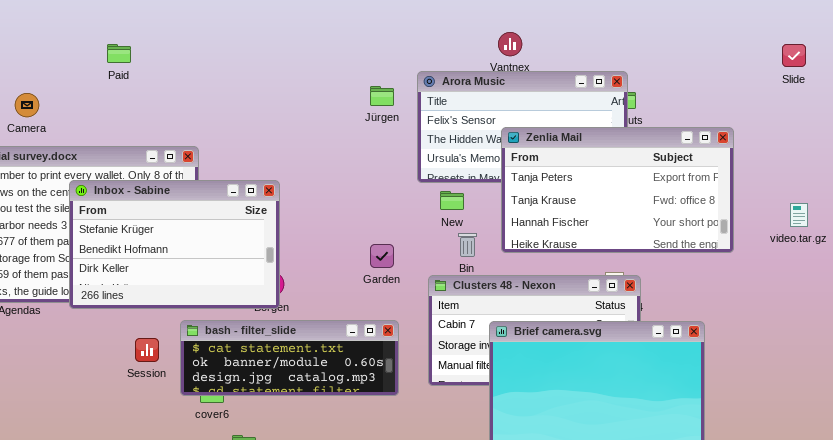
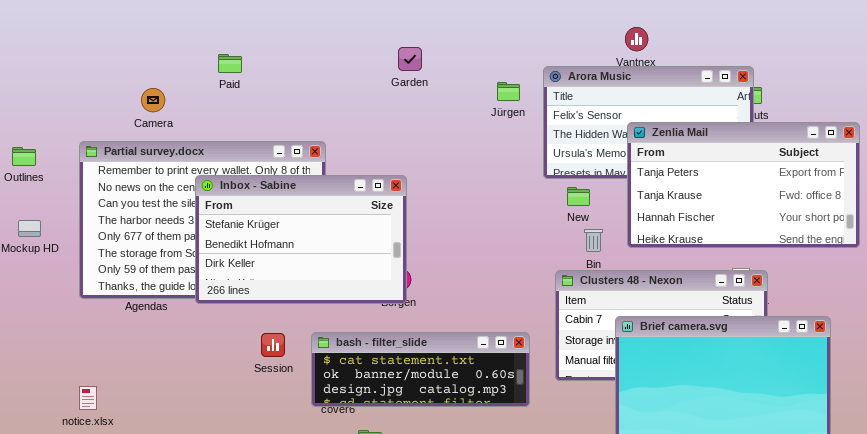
Paid: [107,44,131,63] -> [218,54,242,73], moved
Garden: [370,244,394,268] -> [398,47,422,71], moved
bash - filter_slide: [180,320,399,396] -> [311,332,530,407], moved

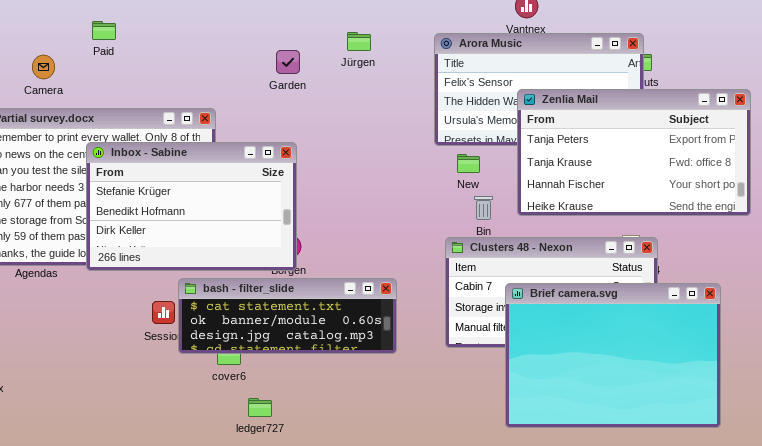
Garden: [398,47,422,71] -> [276,50,300,74], moved
Paid: [218,54,242,73] -> [92,21,116,40], moved
Jürgen: [497,82,520,101] -> [347,32,371,51], moved
bash - filter_slide: [311,332,530,407] -> [178,278,397,354], moved

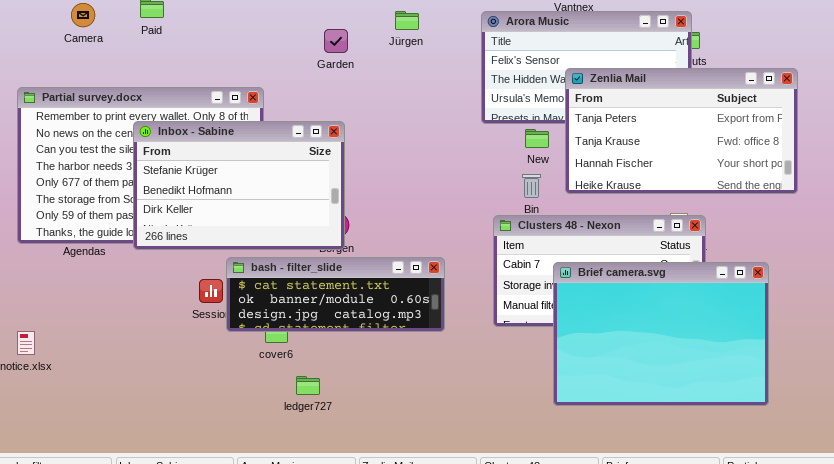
Camera: [32,55,55,79] -> [71,3,95,27], moved
New: [457,154,480,173] -> [525,129,549,148], moved

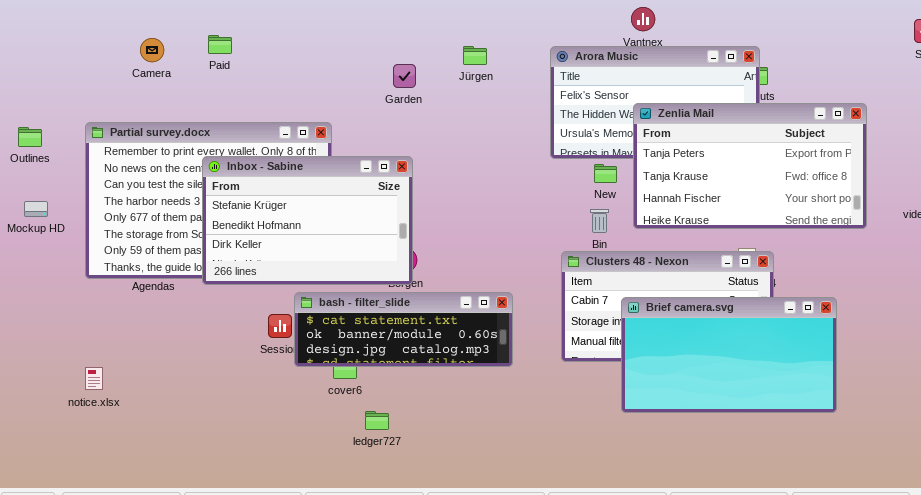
Brief camera.svg: [553,262,769,406] -> [621,297,837,413], resized

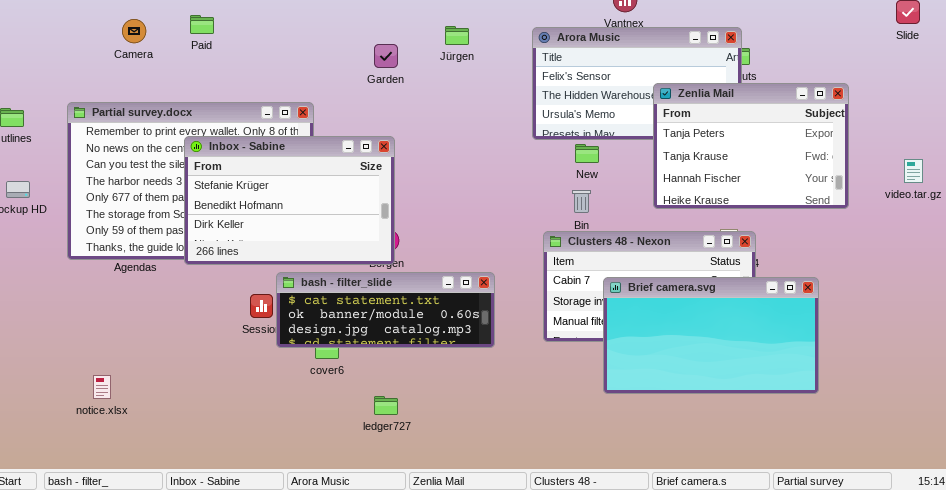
Zenlia Mail: [633,103,867,229] -> [653,83,849,209], resized
notice.xlsx: [85,367,103,390] -> [93,375,111,399], moved
ledger727: [365,411,389,430] -> [374,396,398,415], moved

